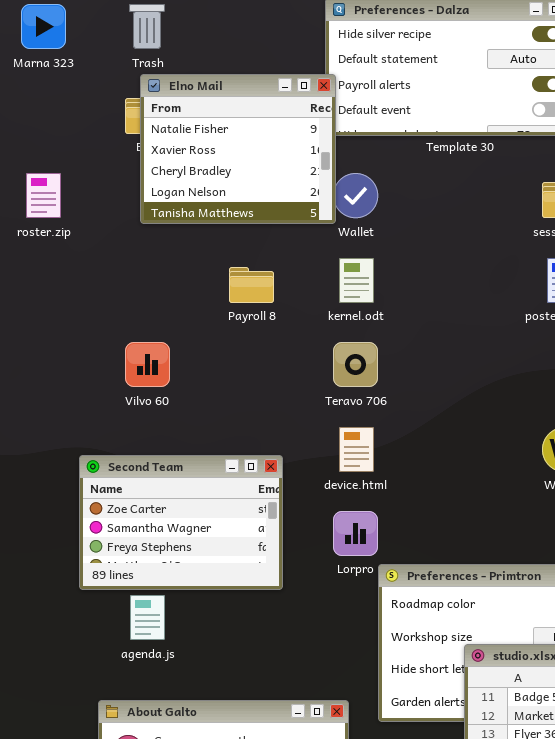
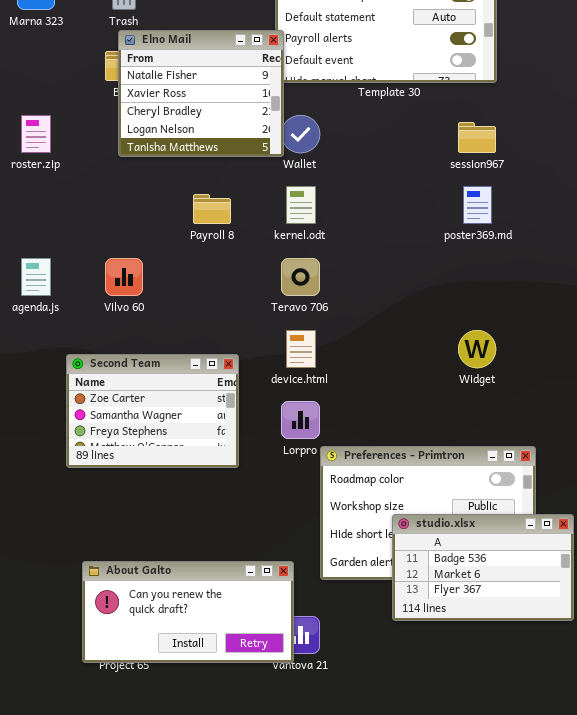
agenda.js: [130,595,165,640] -> [21,258,51,296], moved

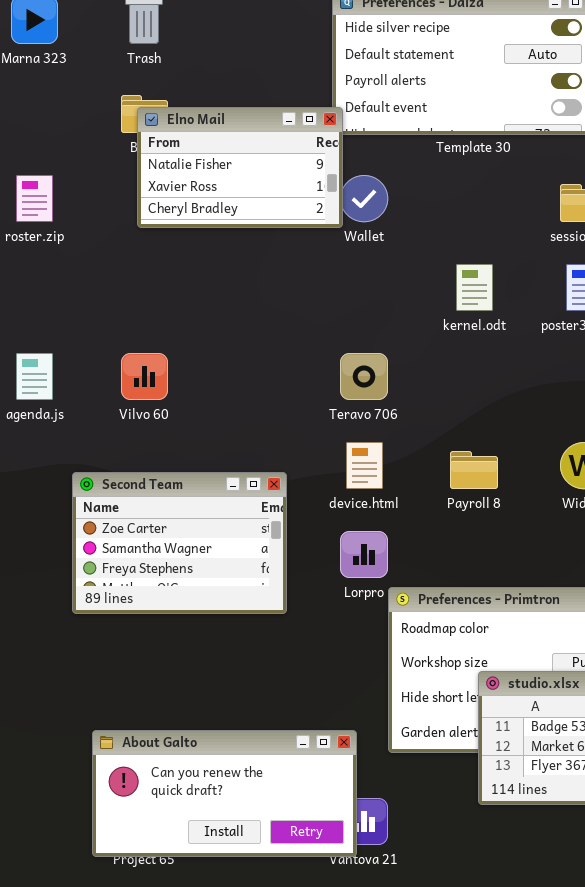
Elno Mail: [118,30,284,157] -> [137,107,343,228], resized
kernel.odt: [286,186,316,224] -> [456,264,493,311], moved
Payroll 8: [193,194,231,224] -> [450,451,498,489], moved

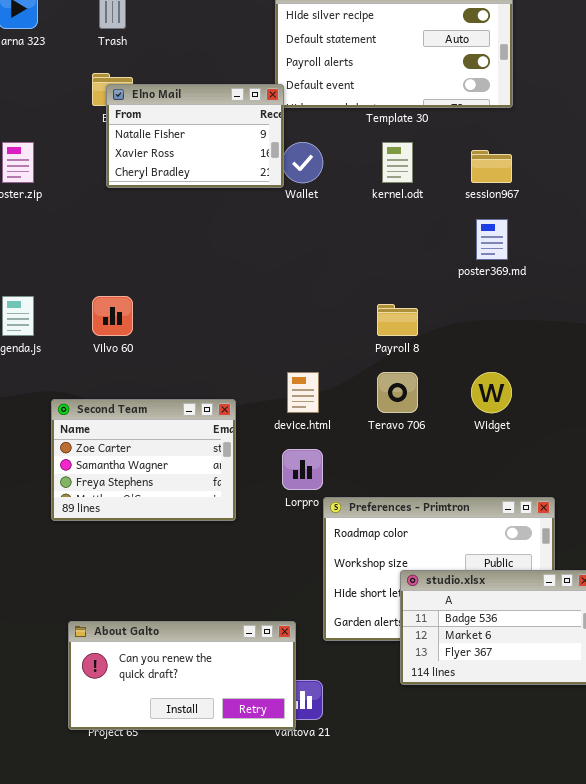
kernel.odt: [456,264,493,311] -> [382,142,413,183], moved
Teravo 706: [340,353,388,400] -> [377,372,418,413], moved
Payroll 8: [450,451,498,489] -> [377,304,418,336], moved

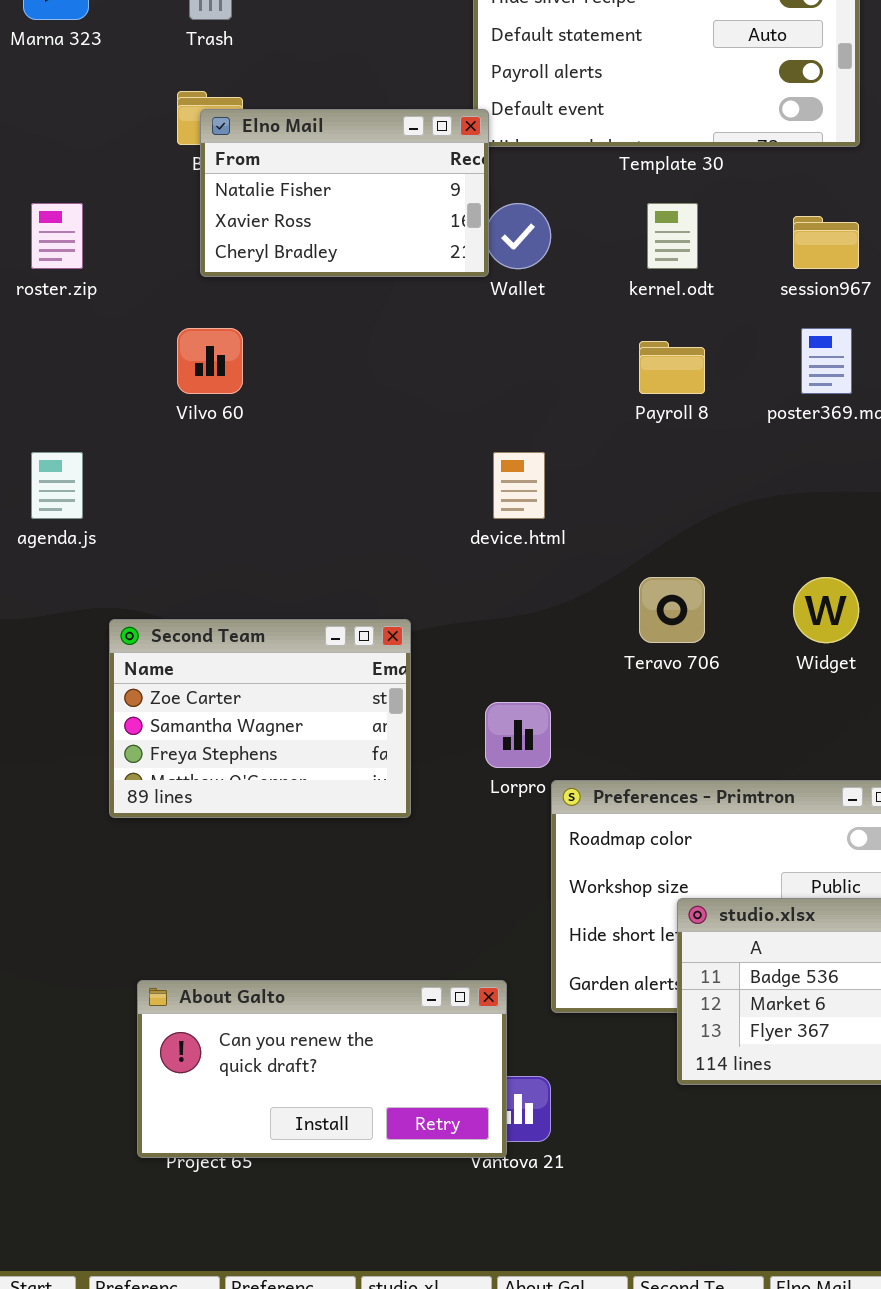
Vilvo 60: [92,296,133,336] -> [177,328,243,394], moved
Payroll 8: [377,304,418,336] -> [639,341,705,394], moved
device.html: [287,372,319,413] -> [493,452,545,519], moved

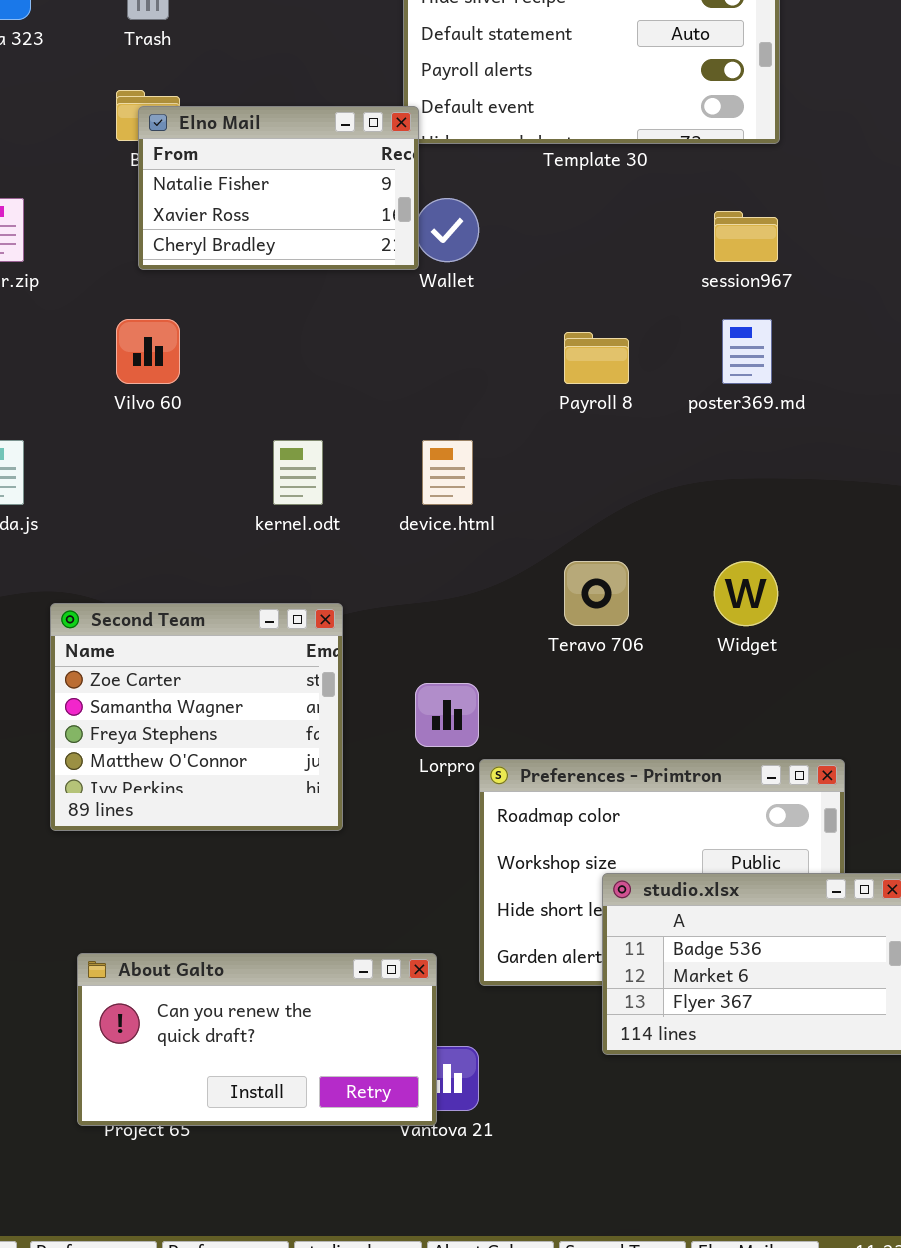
kernel.odt: [647,203,698,269] -> [273,440,323,505], moved
Second Team: [109,619,411,818] -> [50,603,343,831], resized

